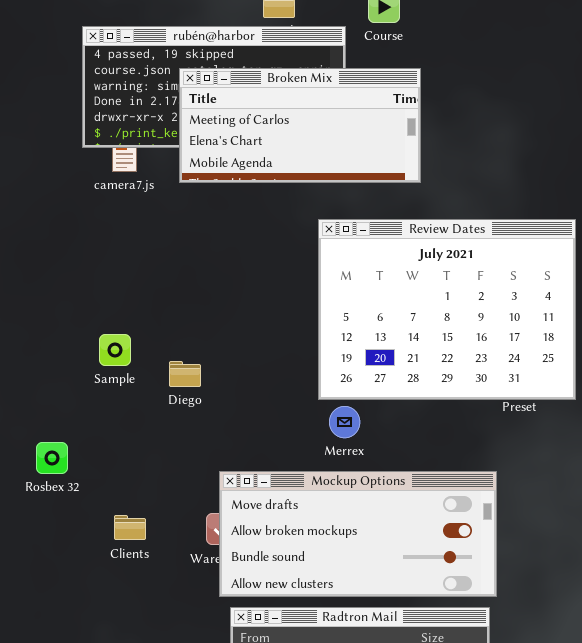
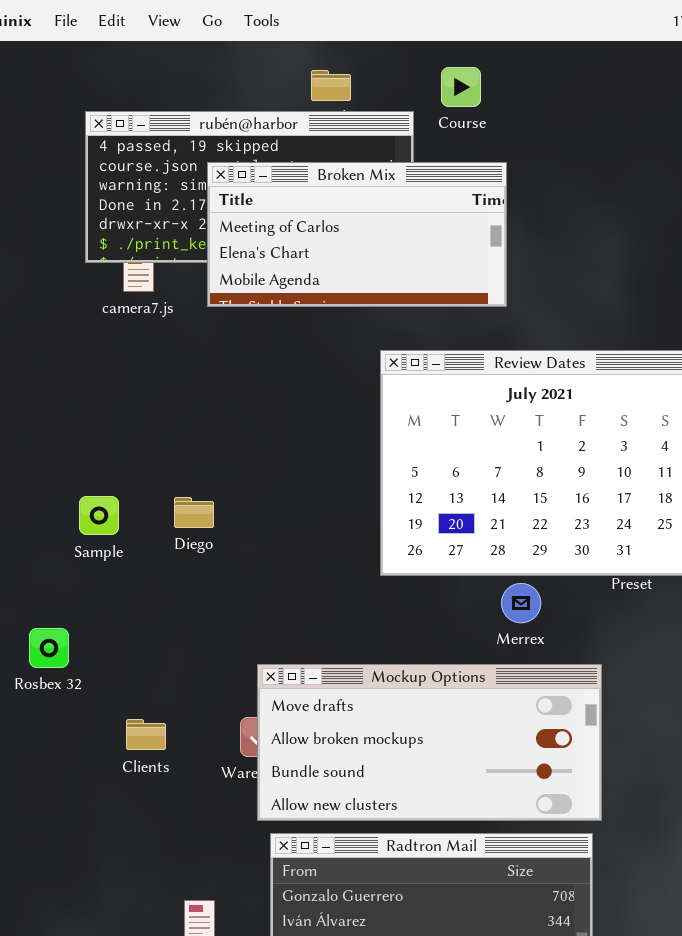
Sample: [99,334,131,366] -> [79,496,119,535], moved
Diego: [169,361,201,387] -> [174,497,214,528], moved
Merrex: [329,406,360,438] -> [501,583,541,623], moved

